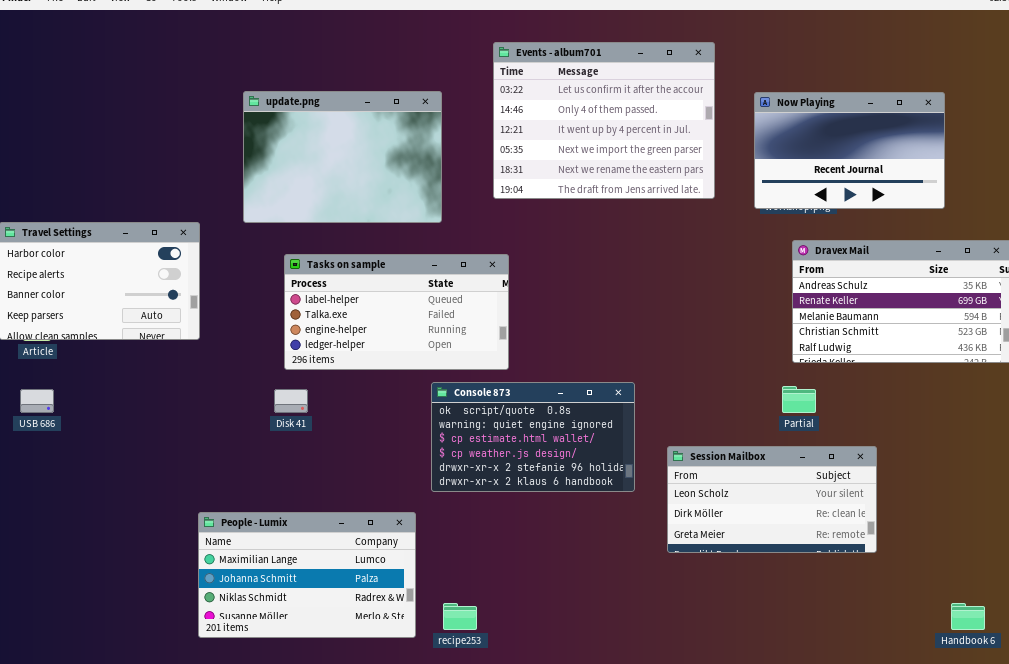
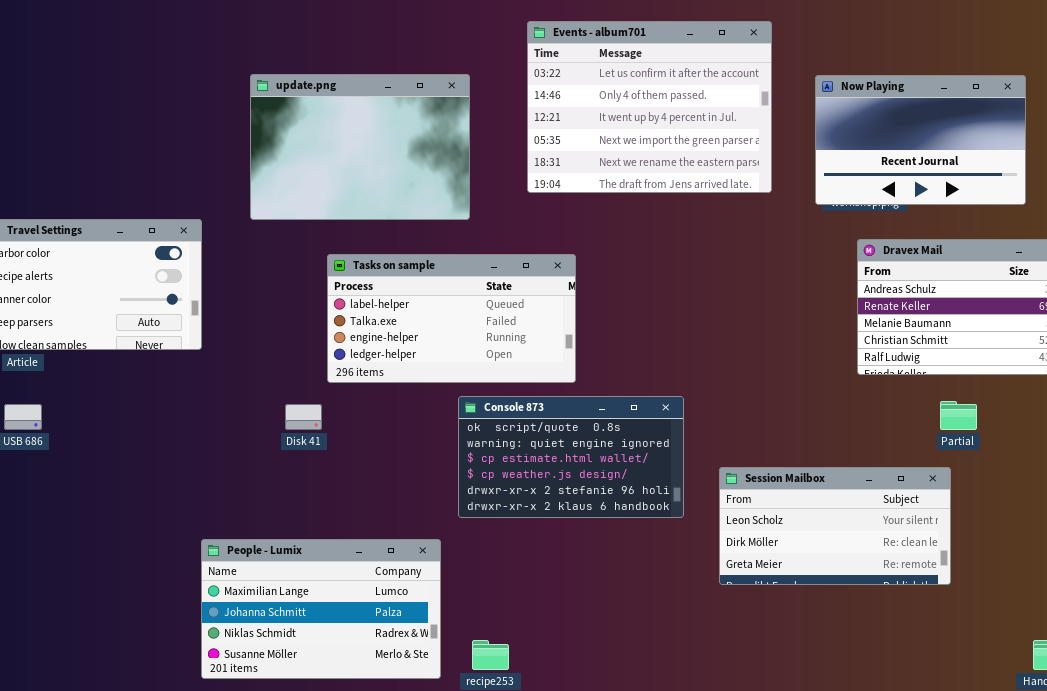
Tasks on sample: [284,254,509,370] -> [327,254,576,383], moved
Partial: [782,386,816,413] -> [940,401,977,430], moved

